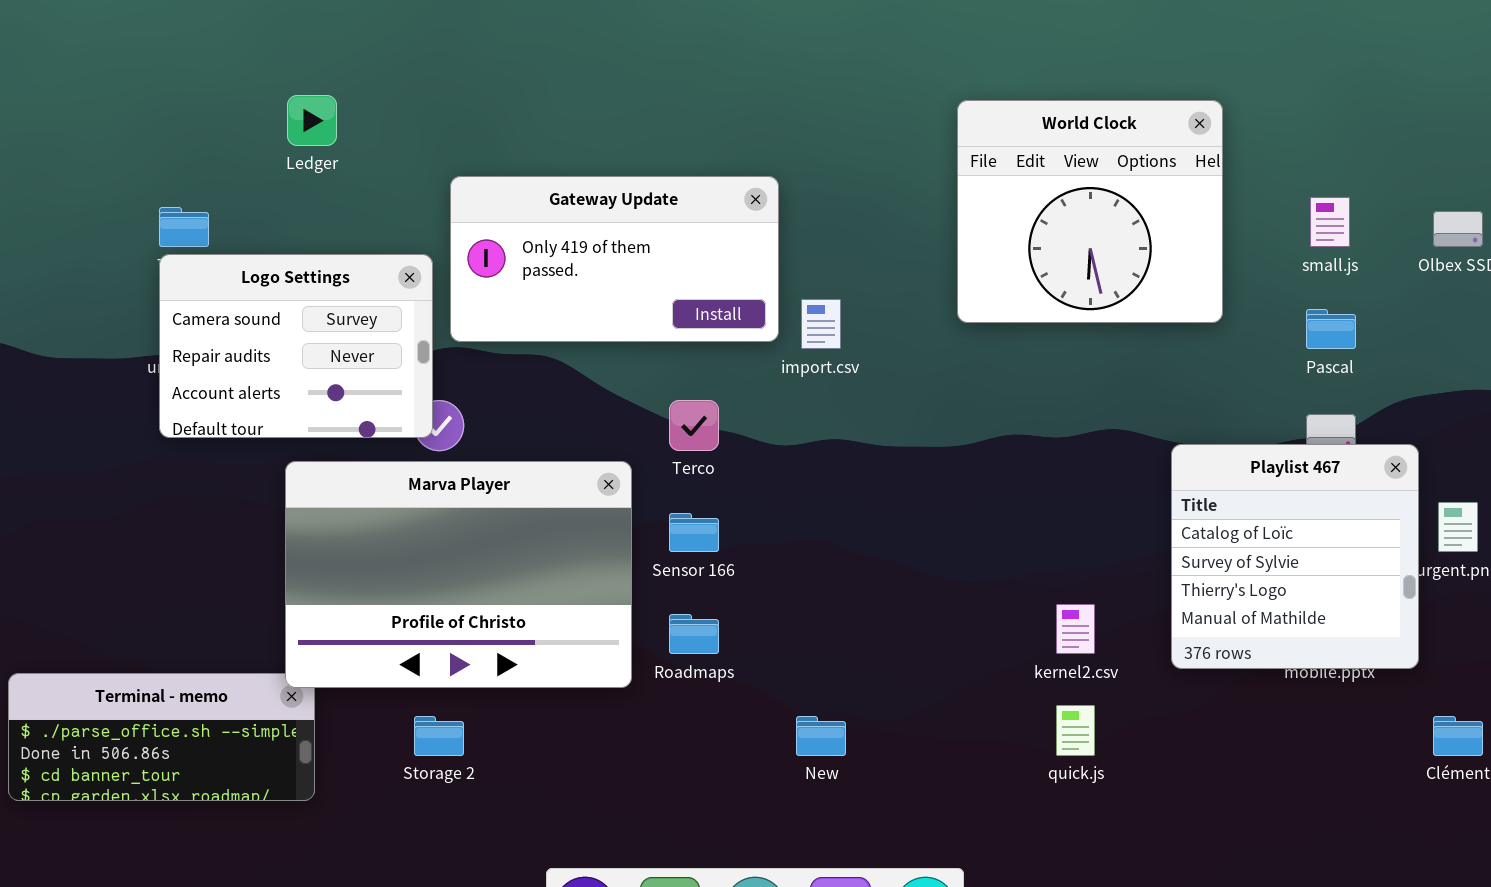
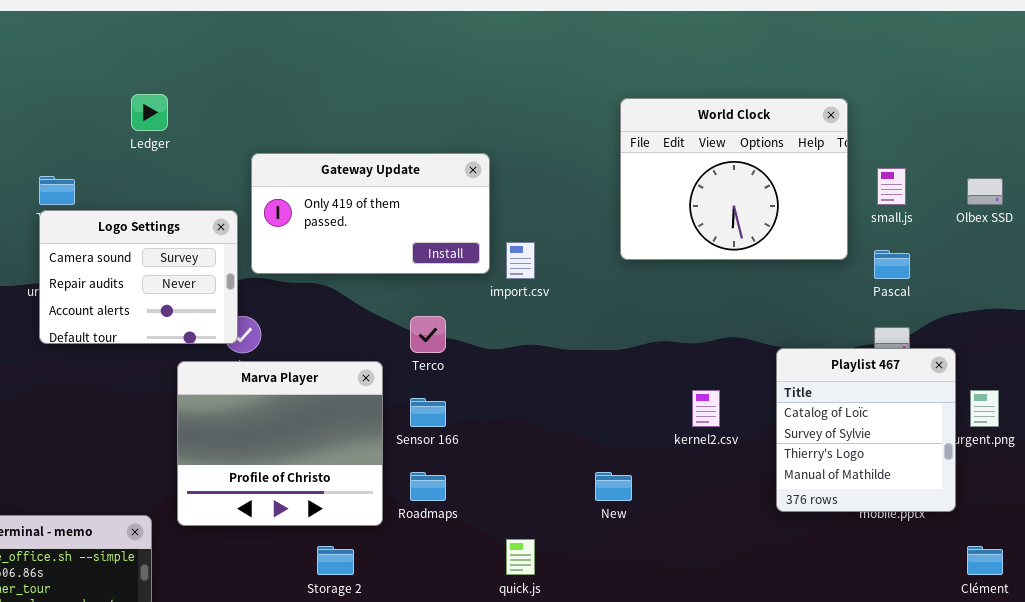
World Clock: [957,100,1223,323] -> [620,98,848,260], resized
Marva Player: [285,461,632,688] -> [177,361,383,526], resized
kernel2.csv: [1056,604,1095,654] -> [692,390,720,427], moved
quick.js: [1056,705,1095,756] -> [506,539,535,575], moved
Storage 2: [414,716,464,756] -> [317,546,354,575], moved
New: [796,716,846,756] -> [595,472,632,501], moved

